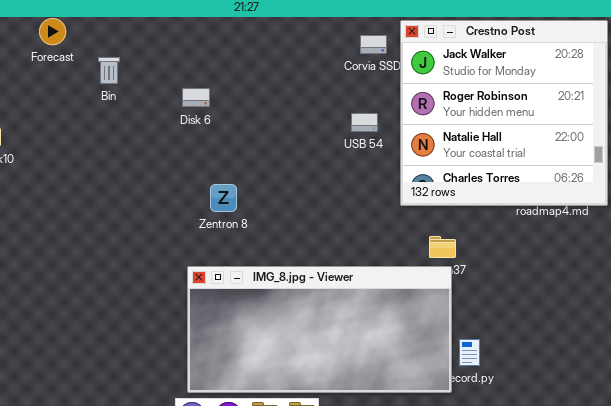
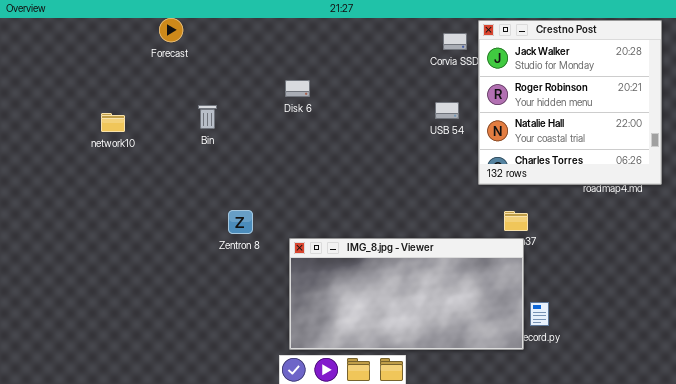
Bin: [98,57,120,84] -> [198,105,217,129], moved
Zentron 8: [210,184,237,212] -> [228,210,253,234], moved

